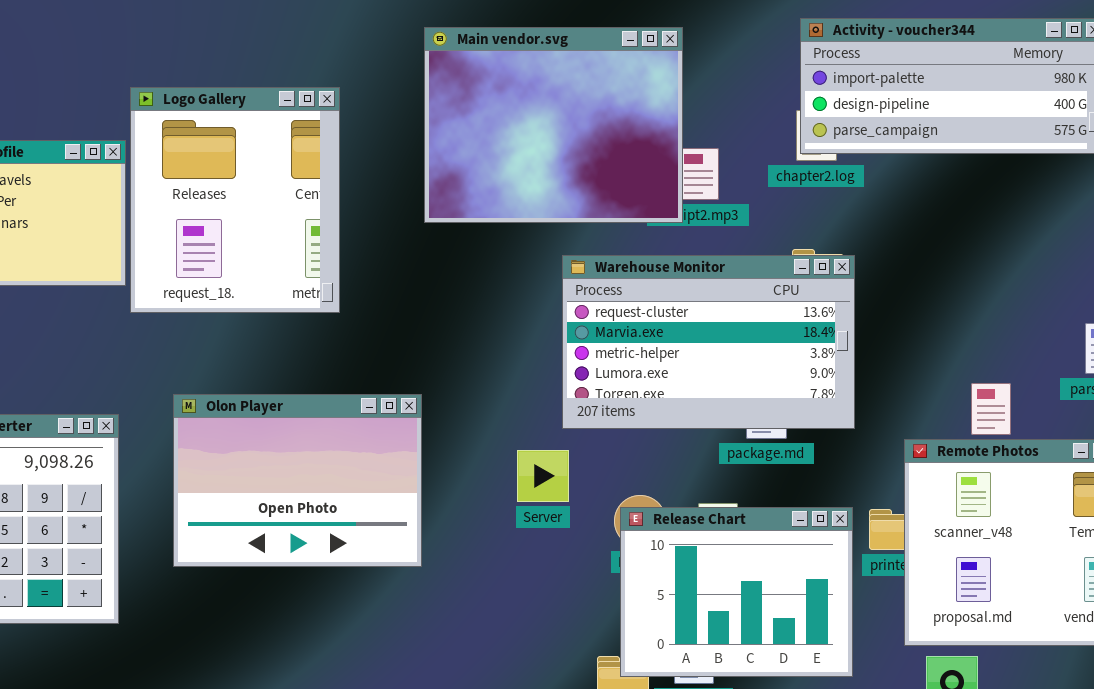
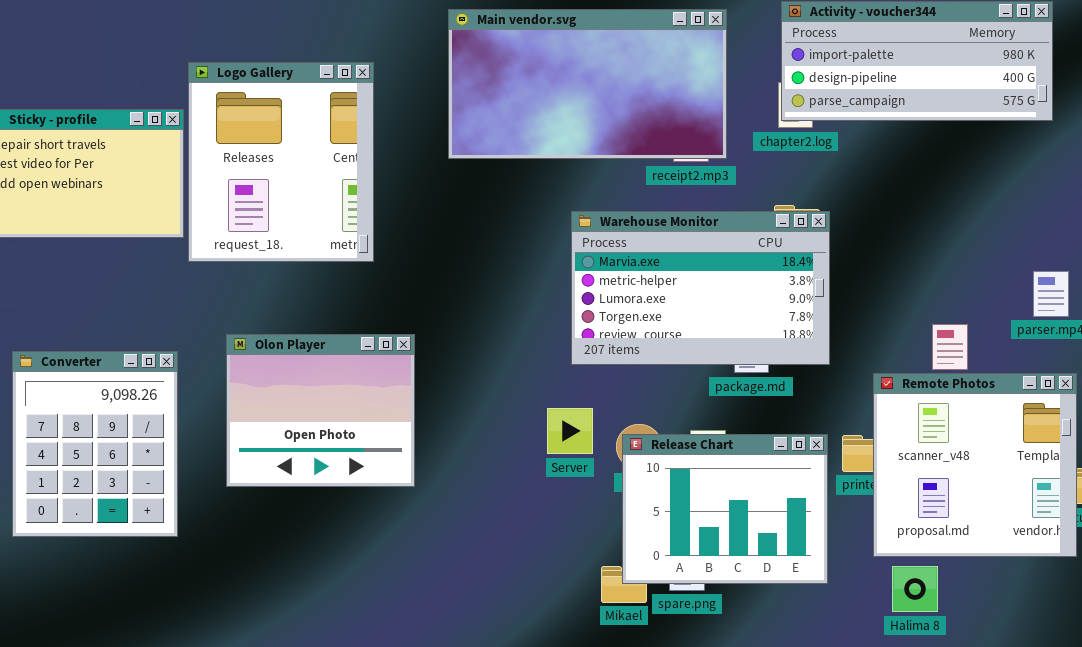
Main vendor.svg: [424,27,683,223] -> [448,9,727,159], resized
Warehouse Monitor: [562,255,855,429] -> [571,211,830,365], scrolled down 1 row
Olon Player: [173,394,422,567] -> [226,334,415,487], resized
Server: [517,450,569,502] -> [547,408,593,454], moved

